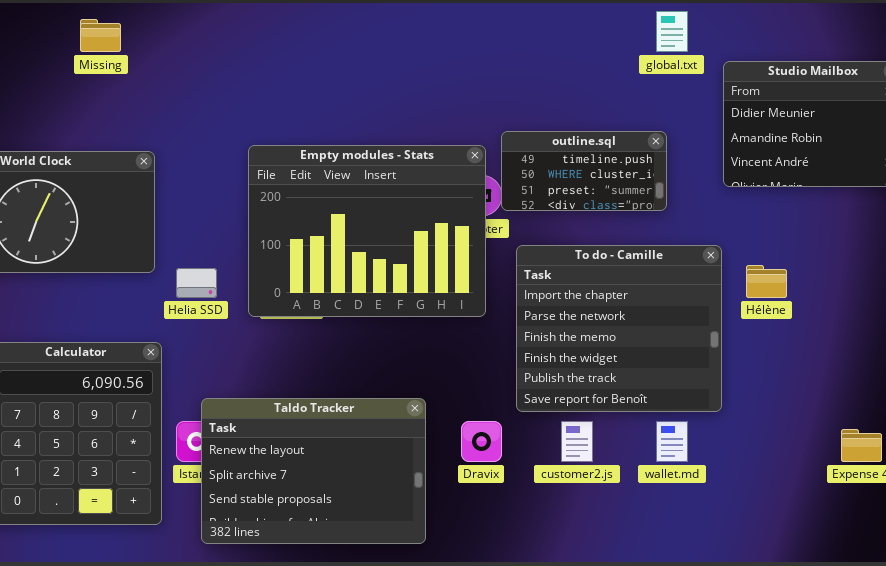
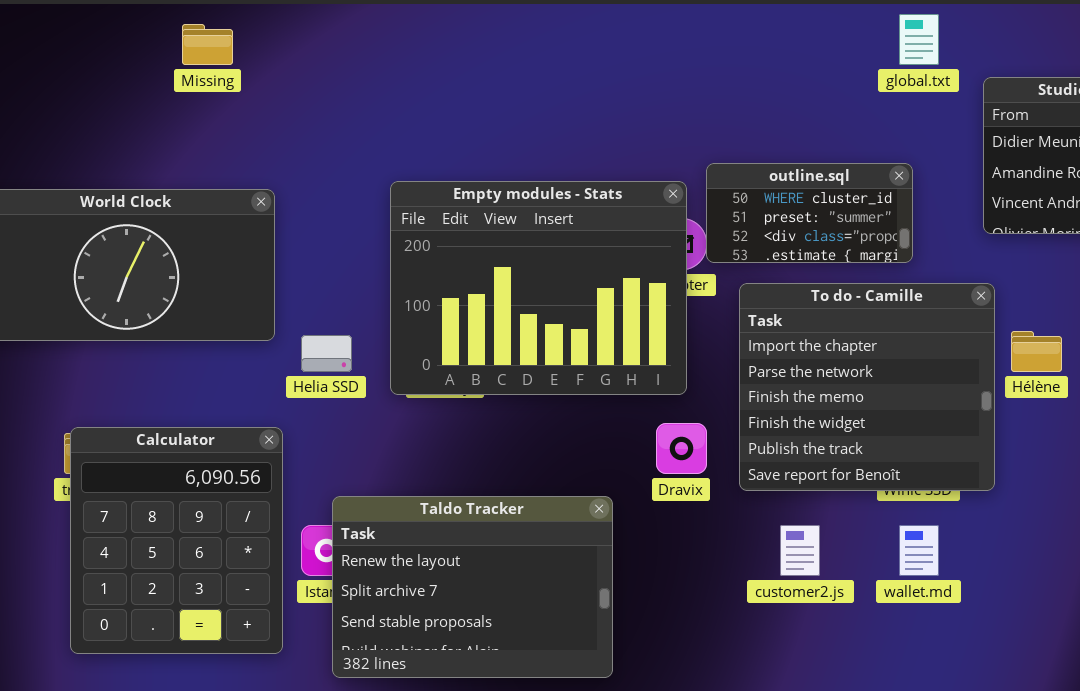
outline.sql: [501,131,667,211] -> [706,163,913,263], scrolled down 1 row
To do - Camille: [516,245,722,412] -> [739,283,995,491], moved
Dravix: [461,421,502,462] -> [656,423,707,474], moved

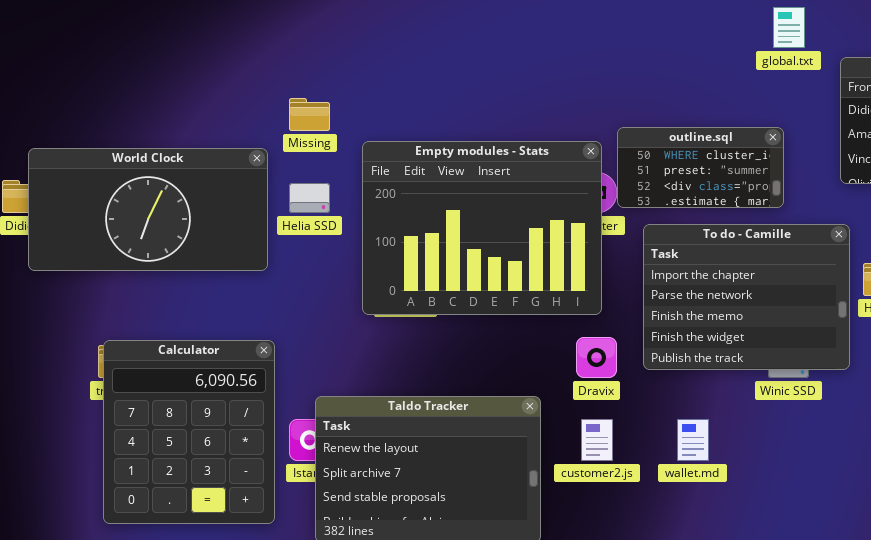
Missing: [182,24,233,65] -> [289,98,330,131], moved
To do - Camille: [739,283,995,491] -> [643,224,850,370], resized
Helia SSD: [301,335,352,372] -> [289,183,330,213], moved
customer2.js: [780,525,820,576] -> [581,419,613,461], moved
wallet.md: [899,525,939,576] -> [677,419,709,461], moved

